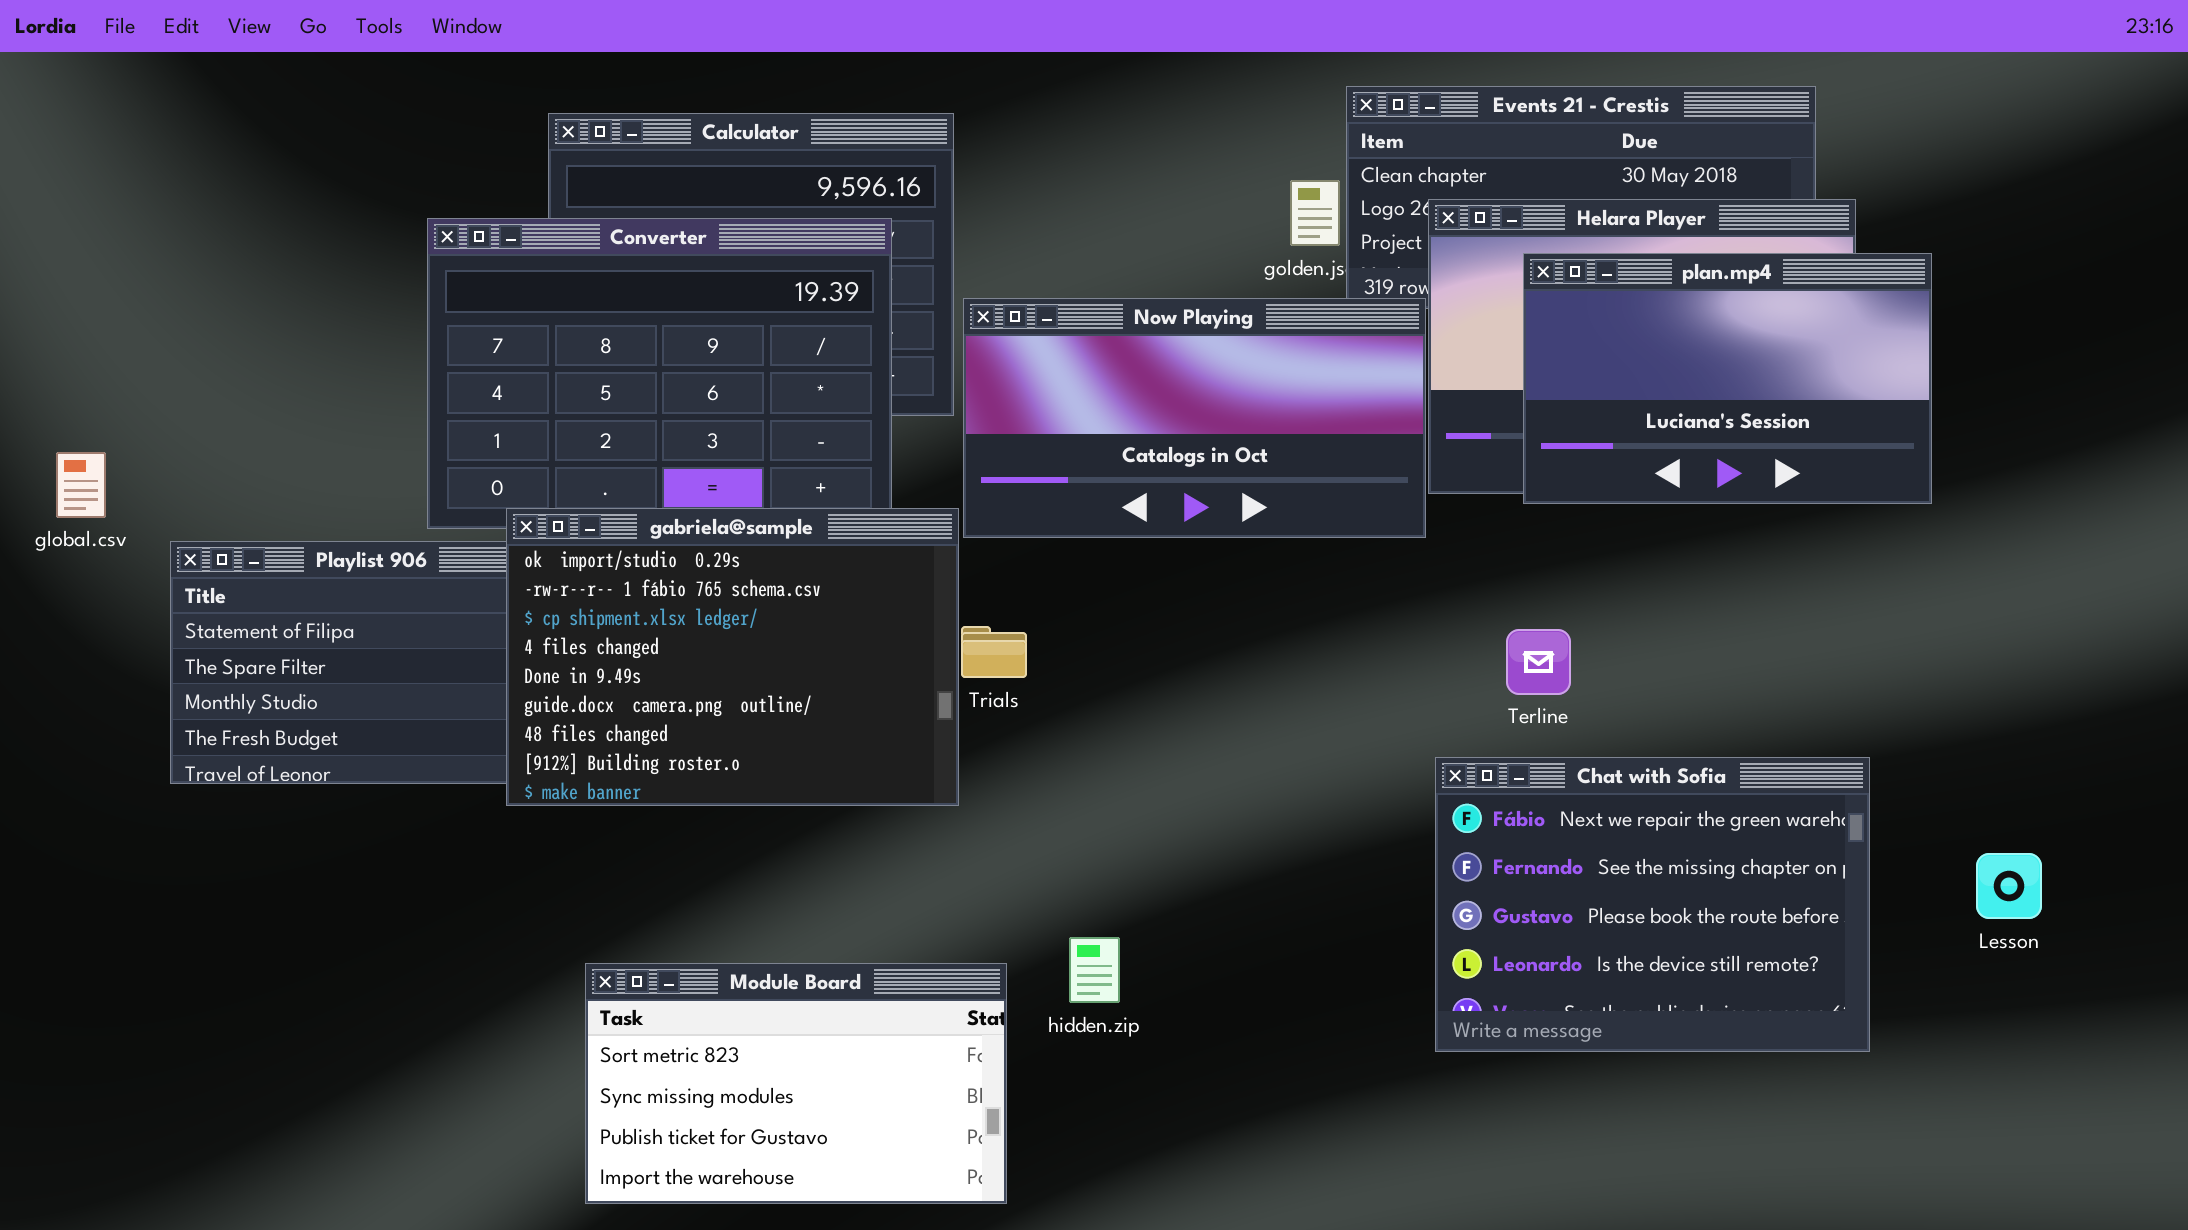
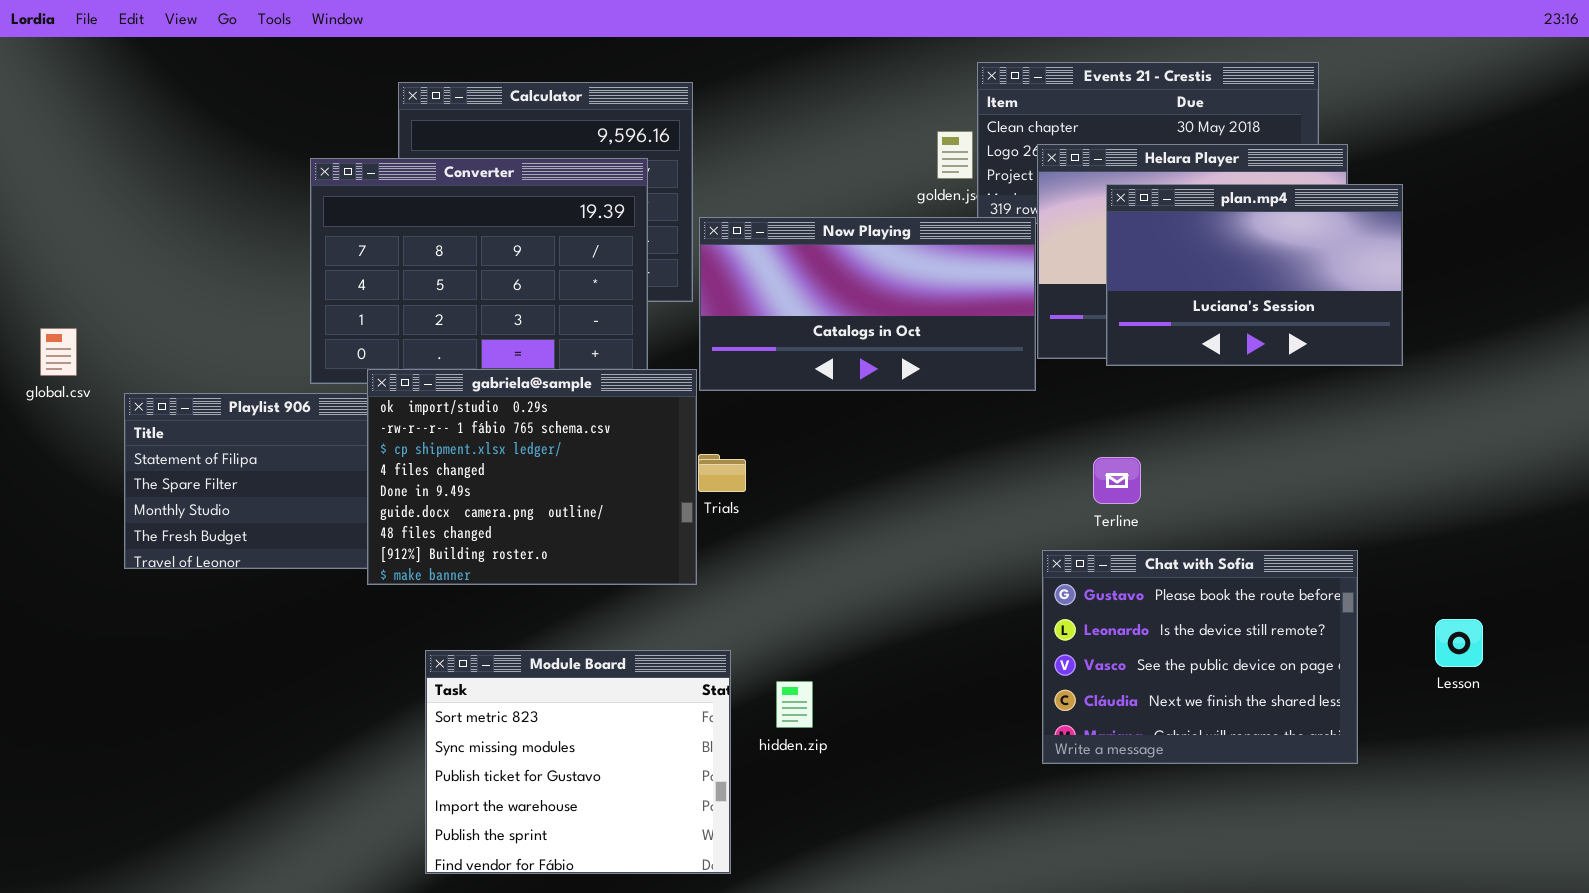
Chat with Sofia: [1435,757,1870,1052] -> [1042,550,1358,764], scrolled down 2 rows
Module Board: [585,963,1007,1204] -> [425,650,731,874], resized

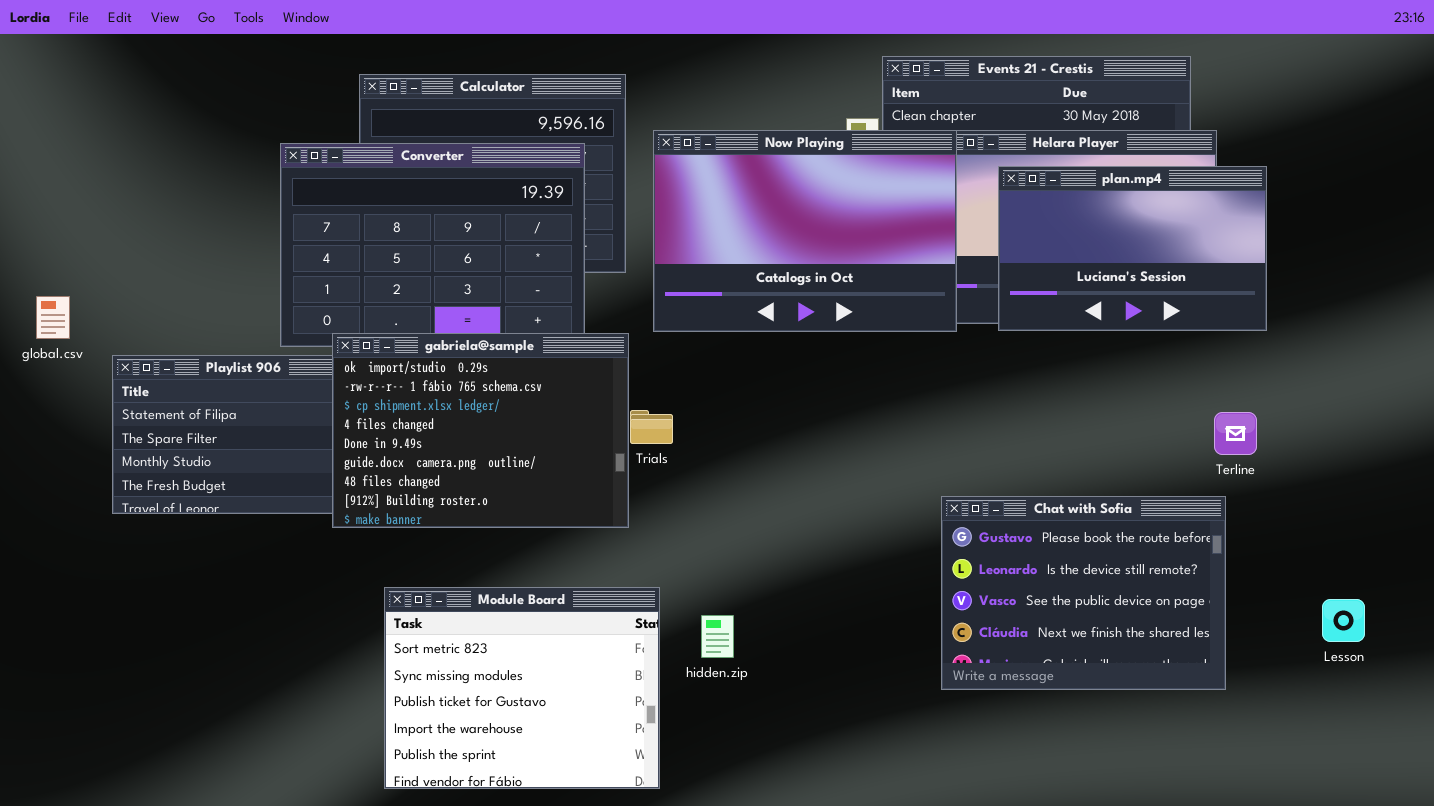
Now Playing: [699,217,1036,391] -> [653,130,957,332], moved, resized
Terline: [1093,457,1141,504] -> [1214,412,1257,455], moved
Lesson: [1435,619,1483,667] -> [1322,599,1365,642], moved

